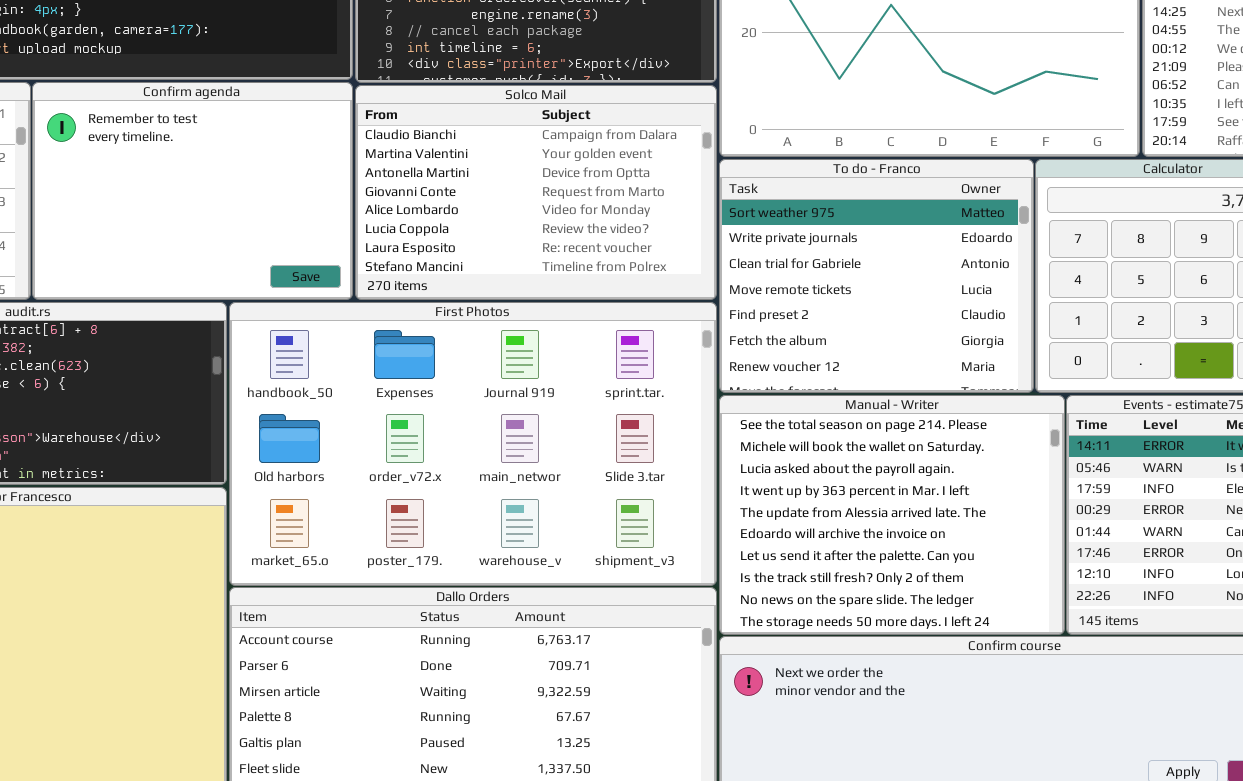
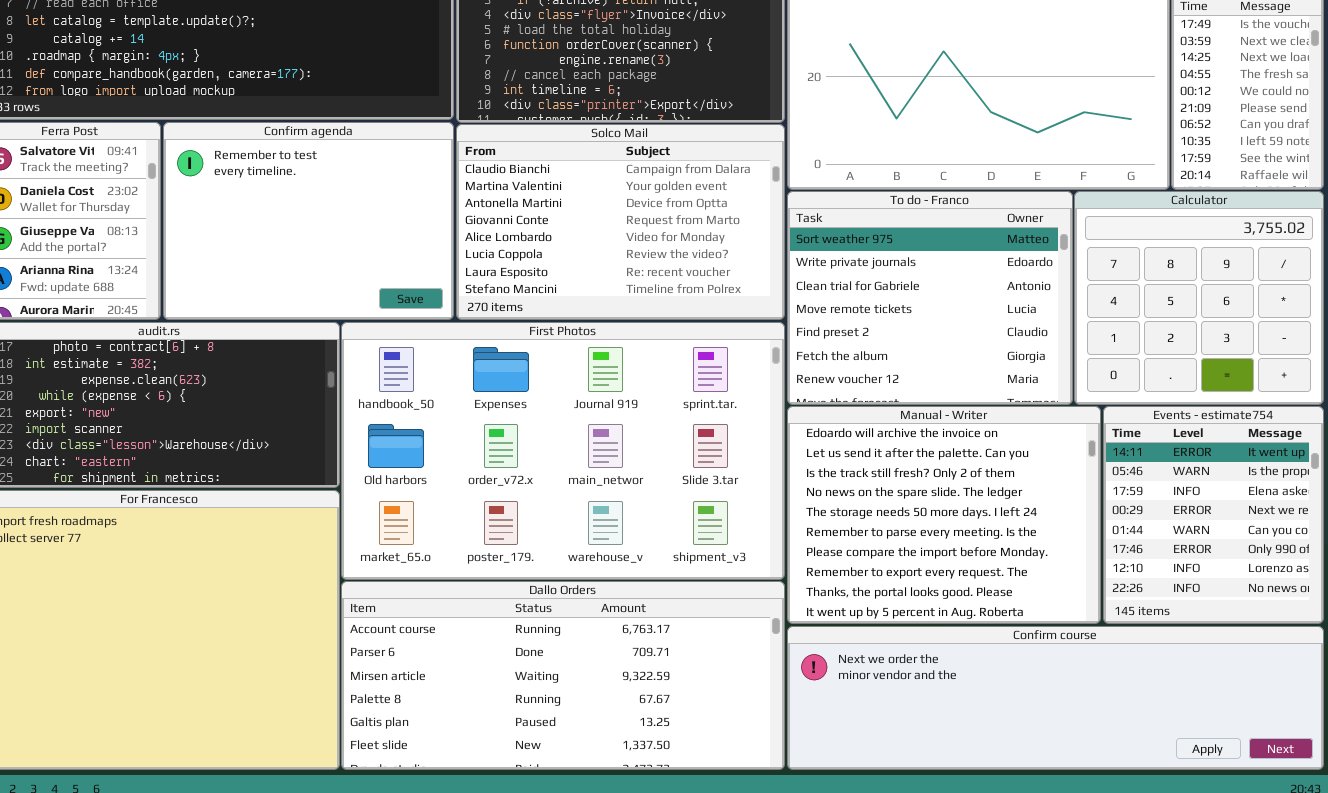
Manual - Writer: [719,395,1065,635] -> [787,406,1101,624], scrolled down 5 rows

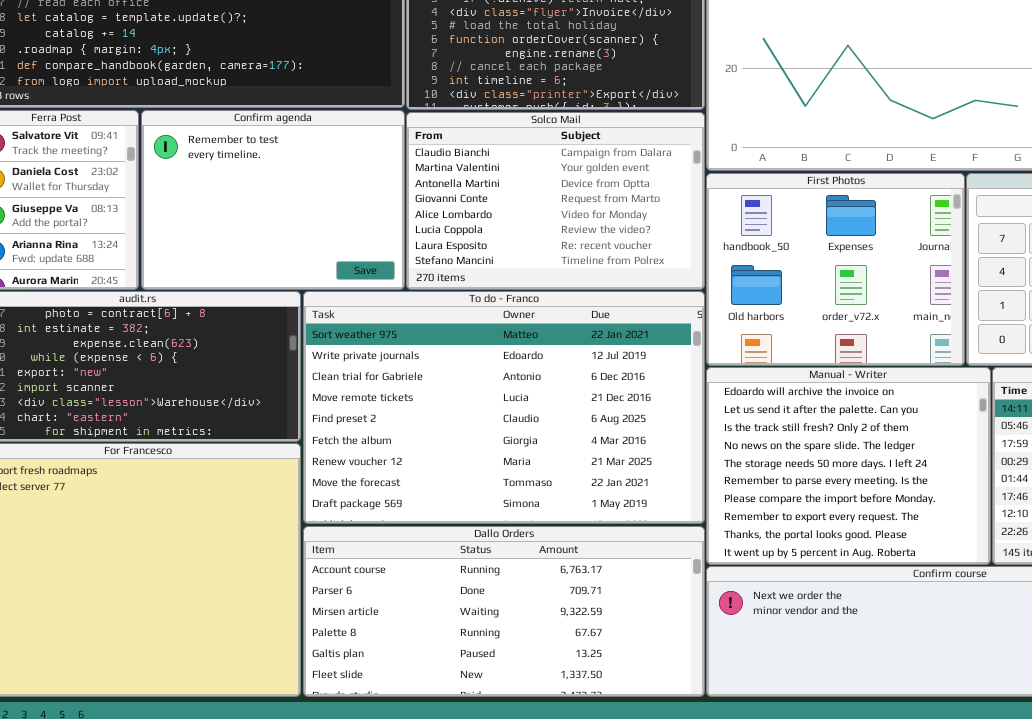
To do - Franco: [787,191,1073,405] -> [303,291,705,524], moved, resized
First Photos: [341,322,785,580] -> [706,173,965,366], moved, resized

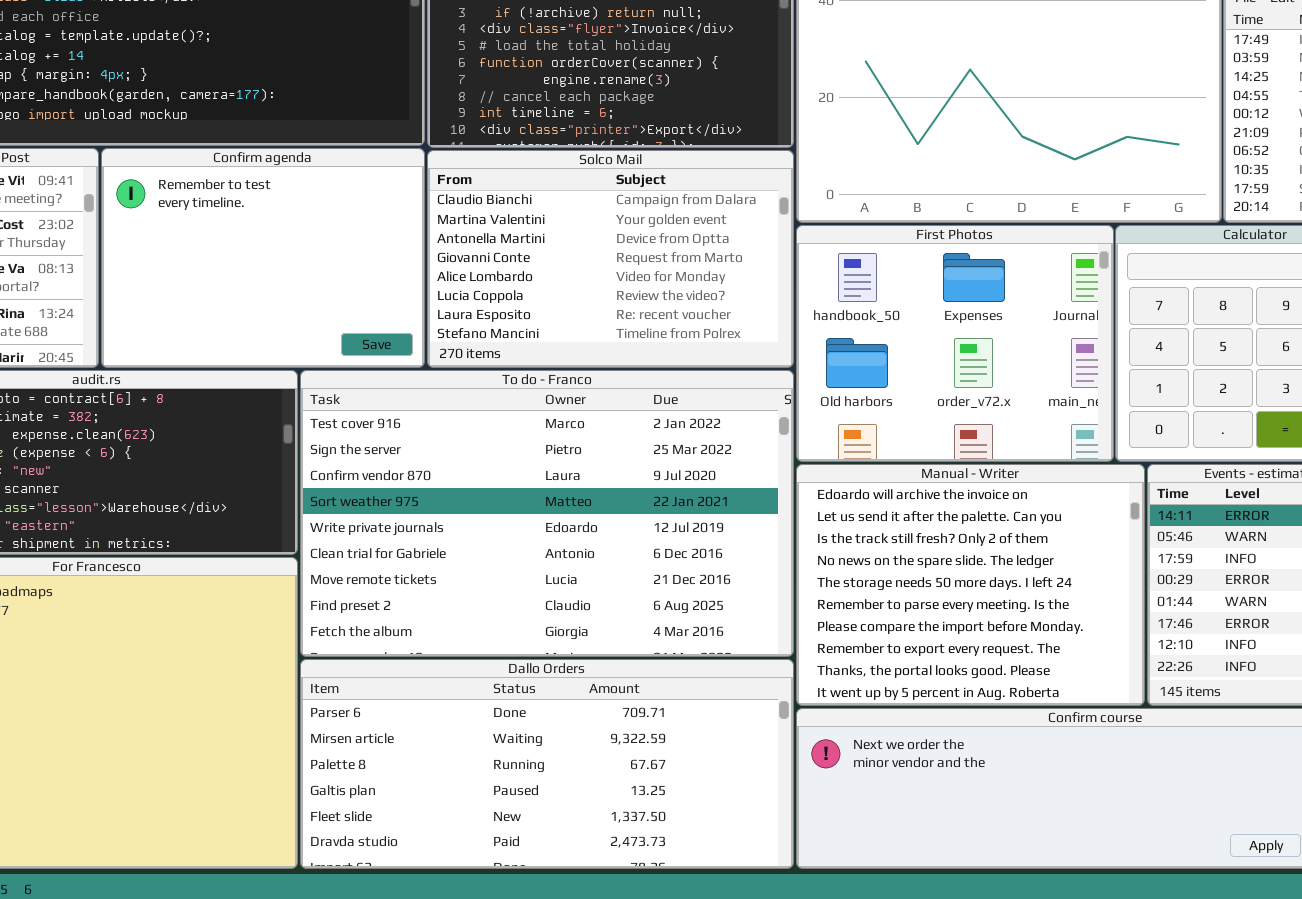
To do - Franco: [303,291,705,524] -> [300,370,794,657], scrolled up 3 rows
Dallo Orders: [303,526,705,697] -> [300,659,794,869], scrolled down 1 row

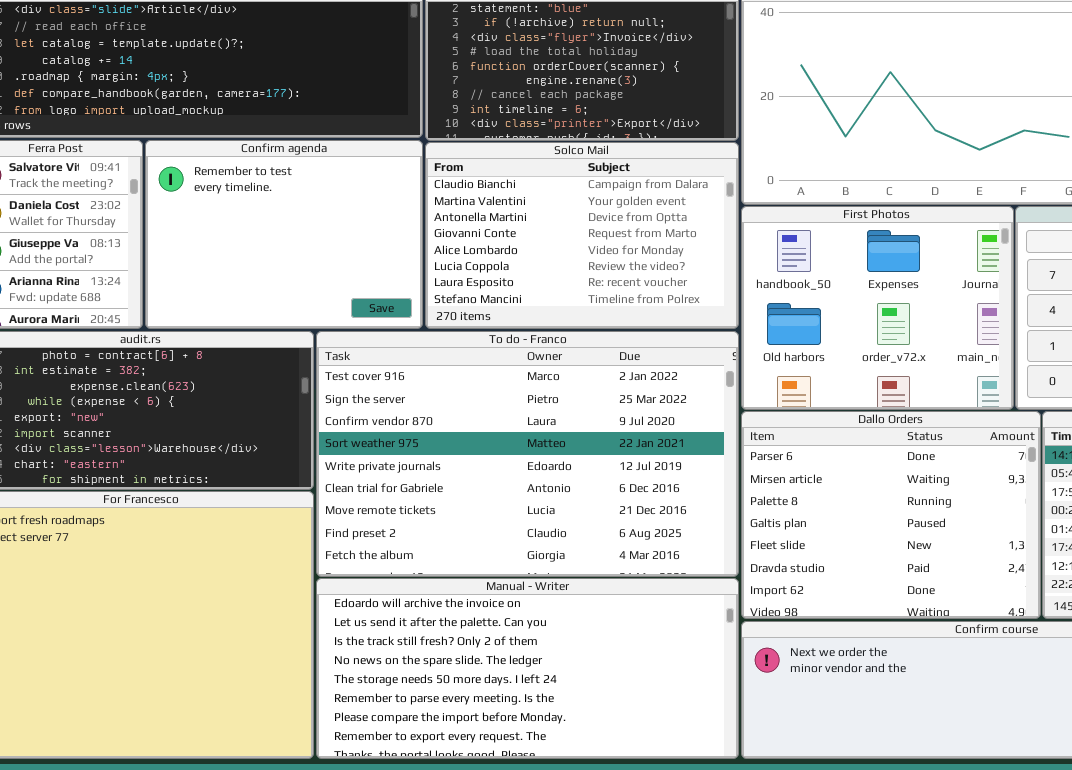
Manual - Writer: [796,464,1145,706] -> [316,578,739,759], moved, resized
Dallo Orders: [300,659,794,869] -> [741,411,1041,619], moved, resized

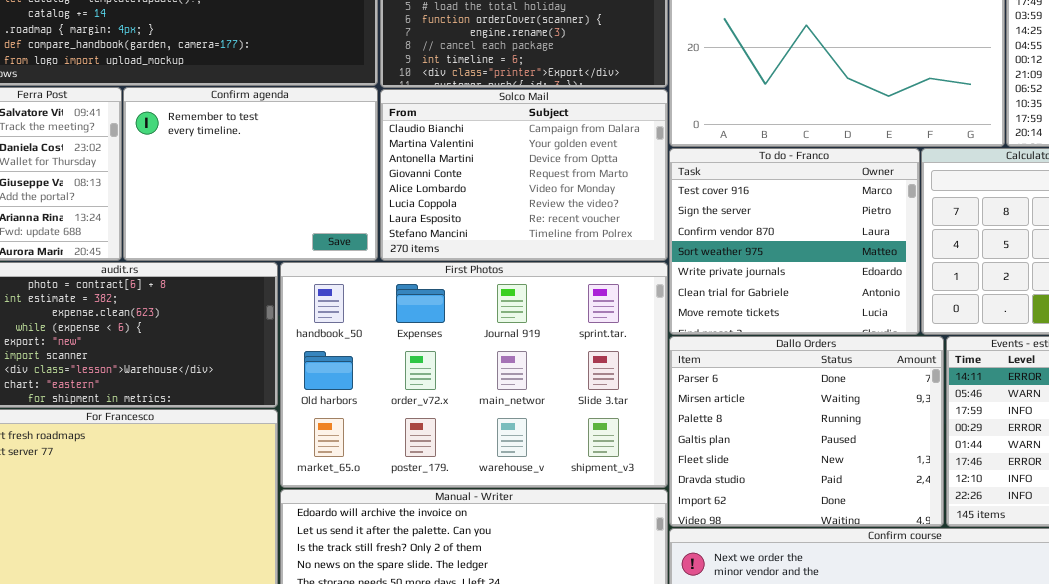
First Photos: [741,206,1014,410] -> [280,262,668,488], moved, resized
To do - Franco: [316,331,739,577] -> [669,148,920,335], moved, resized

